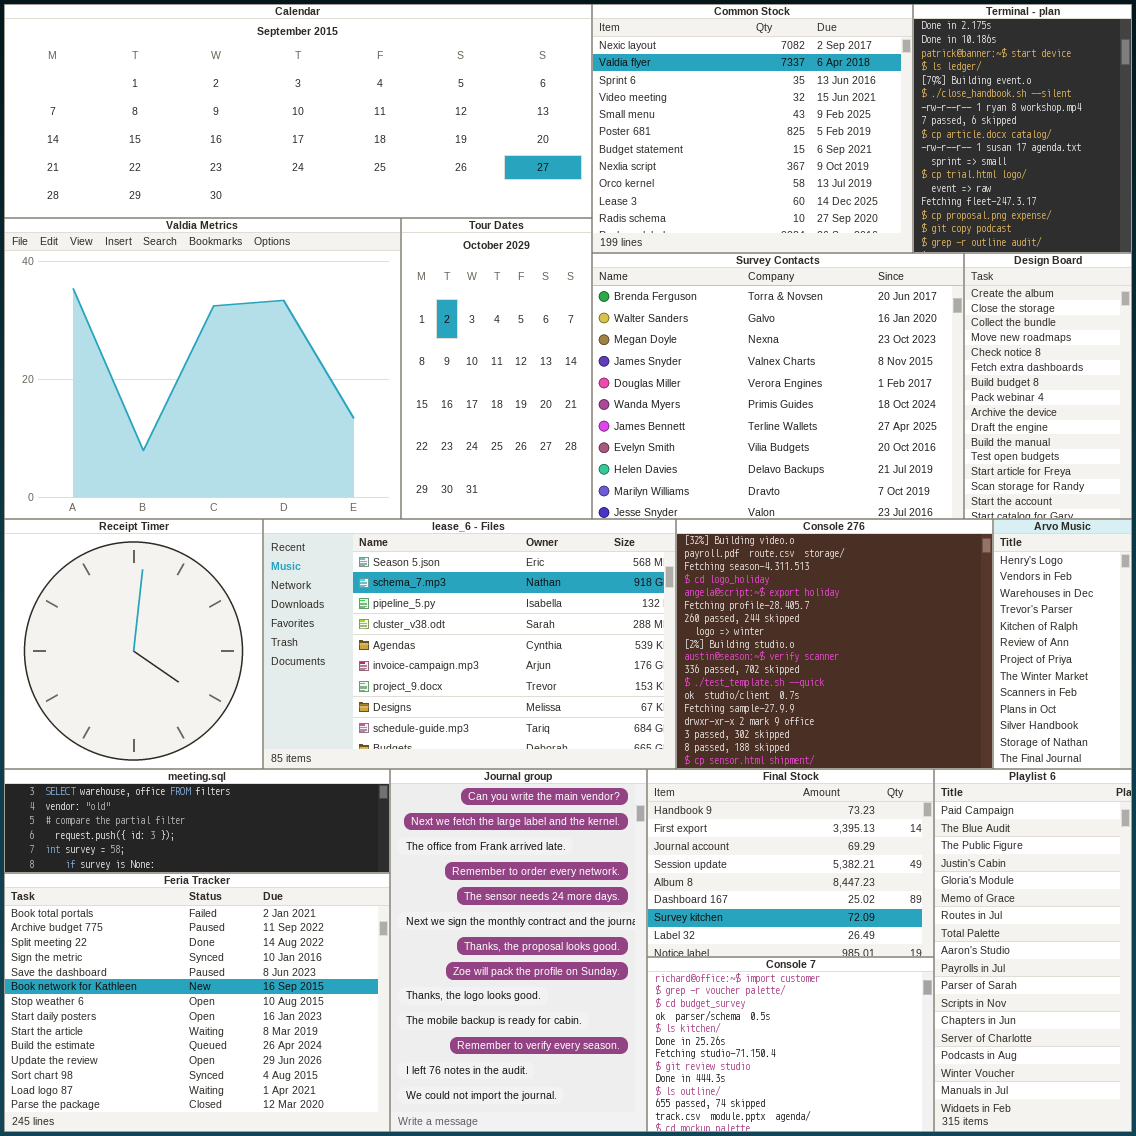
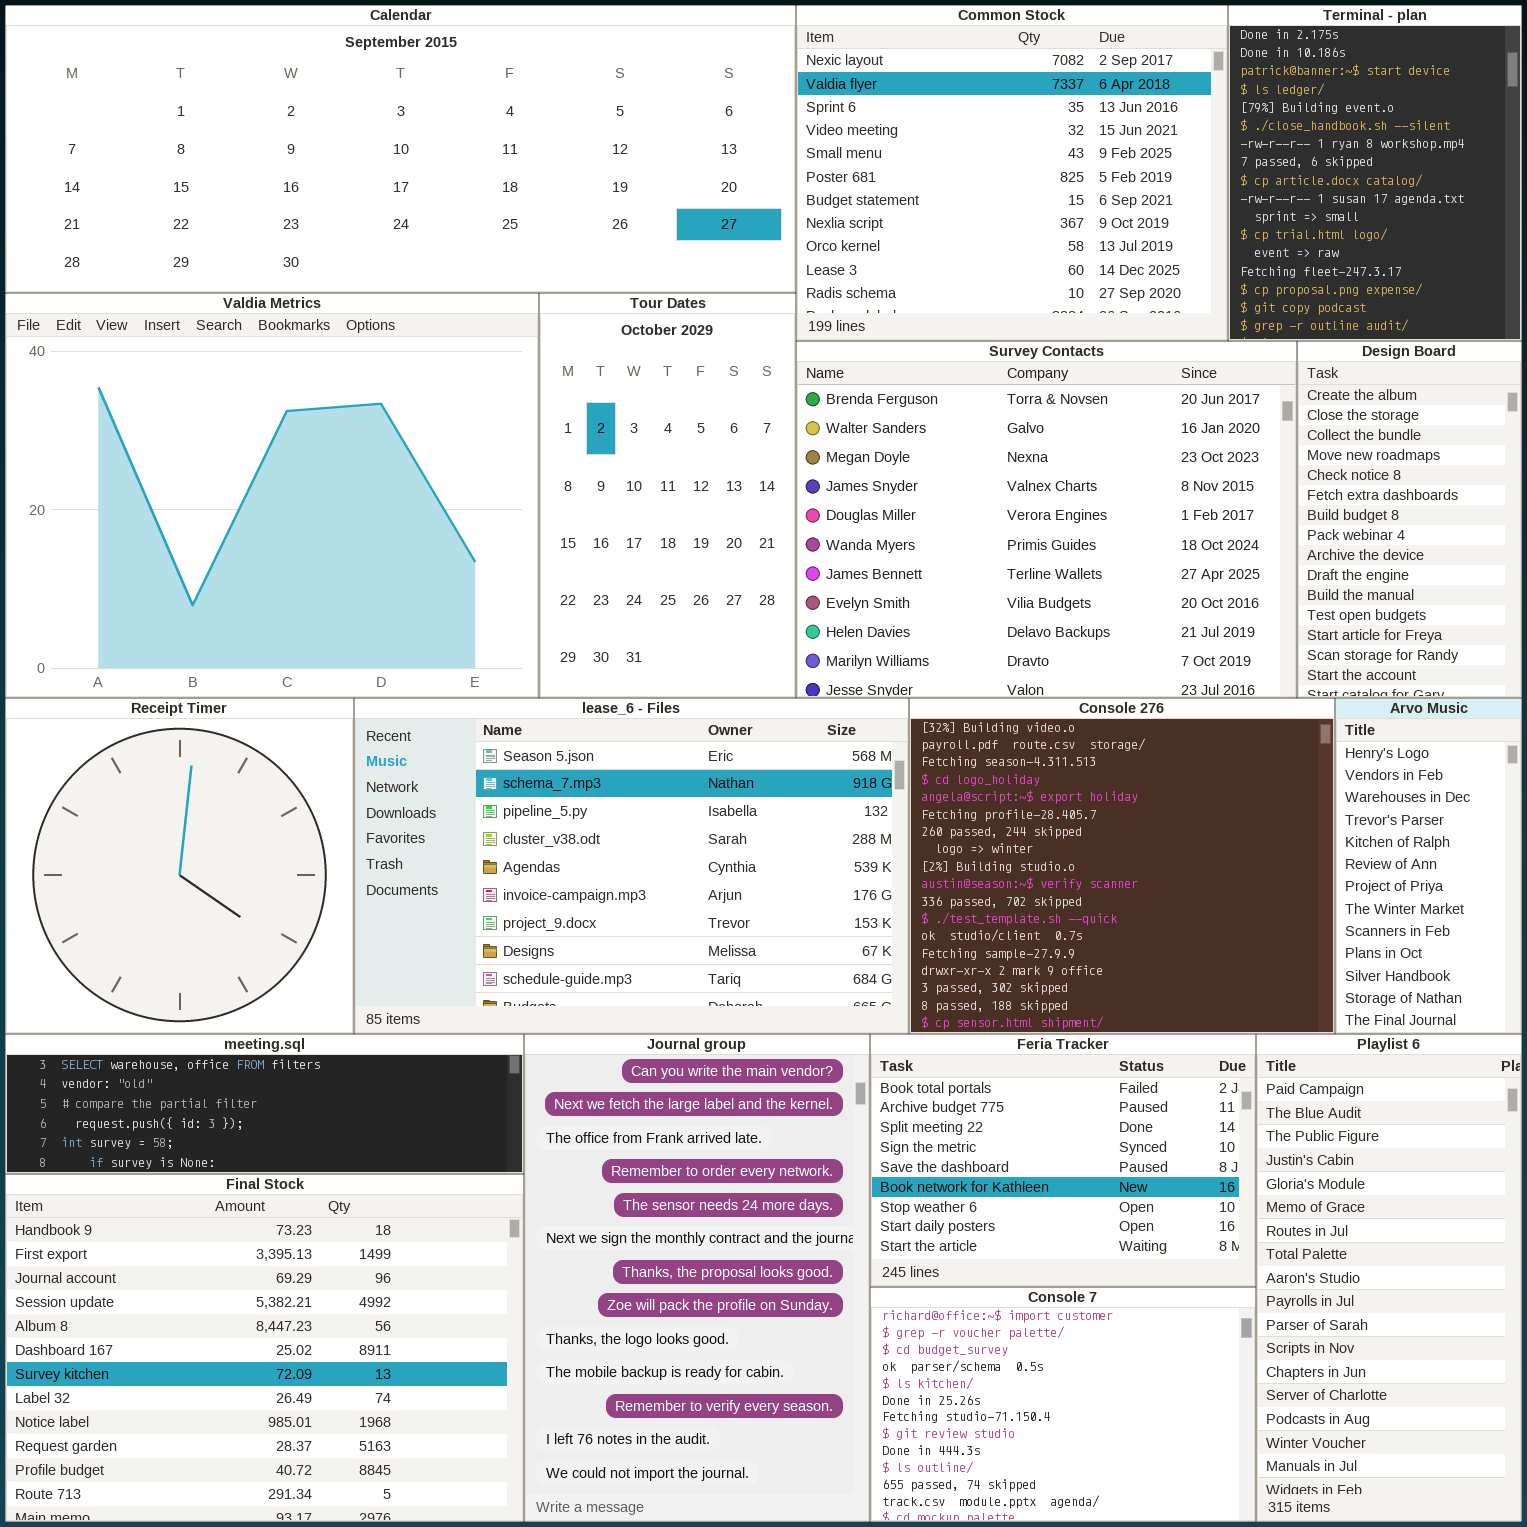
Final Stock: [647,769,934,957] -> [5,1174,524,1522], moved, resized
Feria Tracker: [4,873,390,1132] -> [870,1034,1256,1287], moved, resized

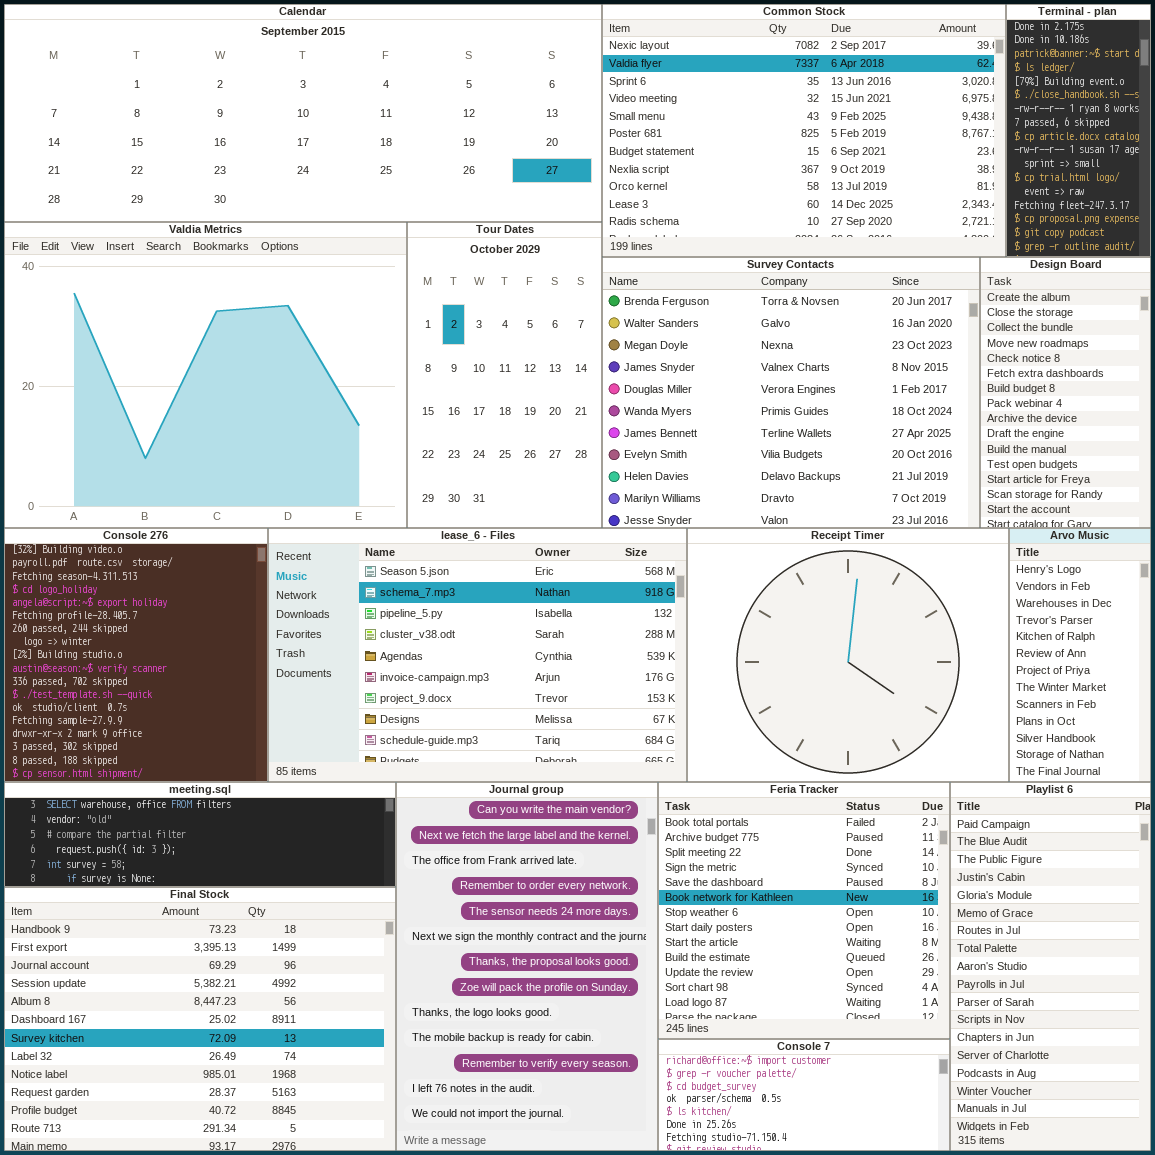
Common Stock: [796,5,1228,341] -> [602,4,1006,257], resized
Terminal - plan: [1228,5,1522,341] -> [1006,4,1151,257], resized
Receipt Timer: [5,698,354,1034] -> [687,528,1009,782], moved, resized
Console 276: [909,698,1335,1034] -> [4,528,268,782], moved, resized
Feria Tracker: [870,1034,1256,1287] -> [658,782,950,1039], resized
Console 7: [870,1287,1256,1522] -> [658,1039,950,1151], resized

